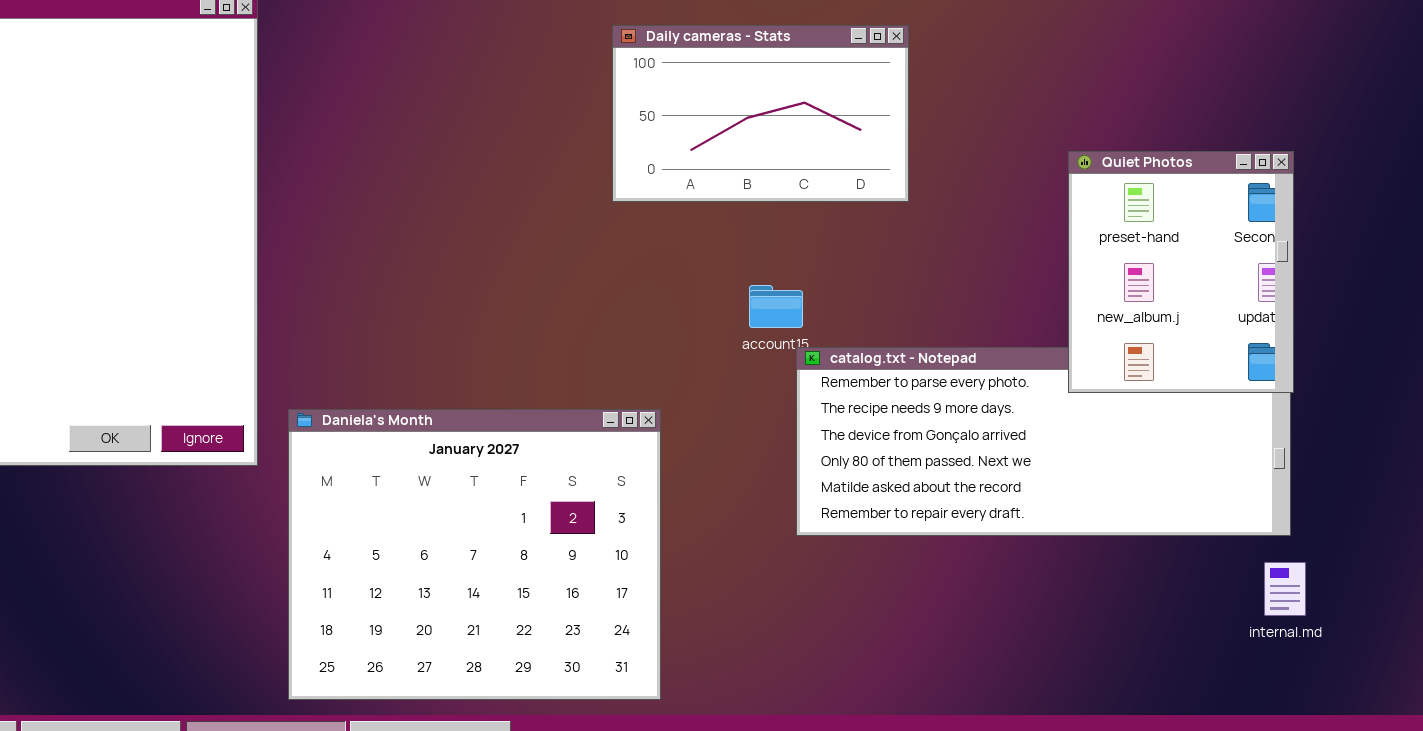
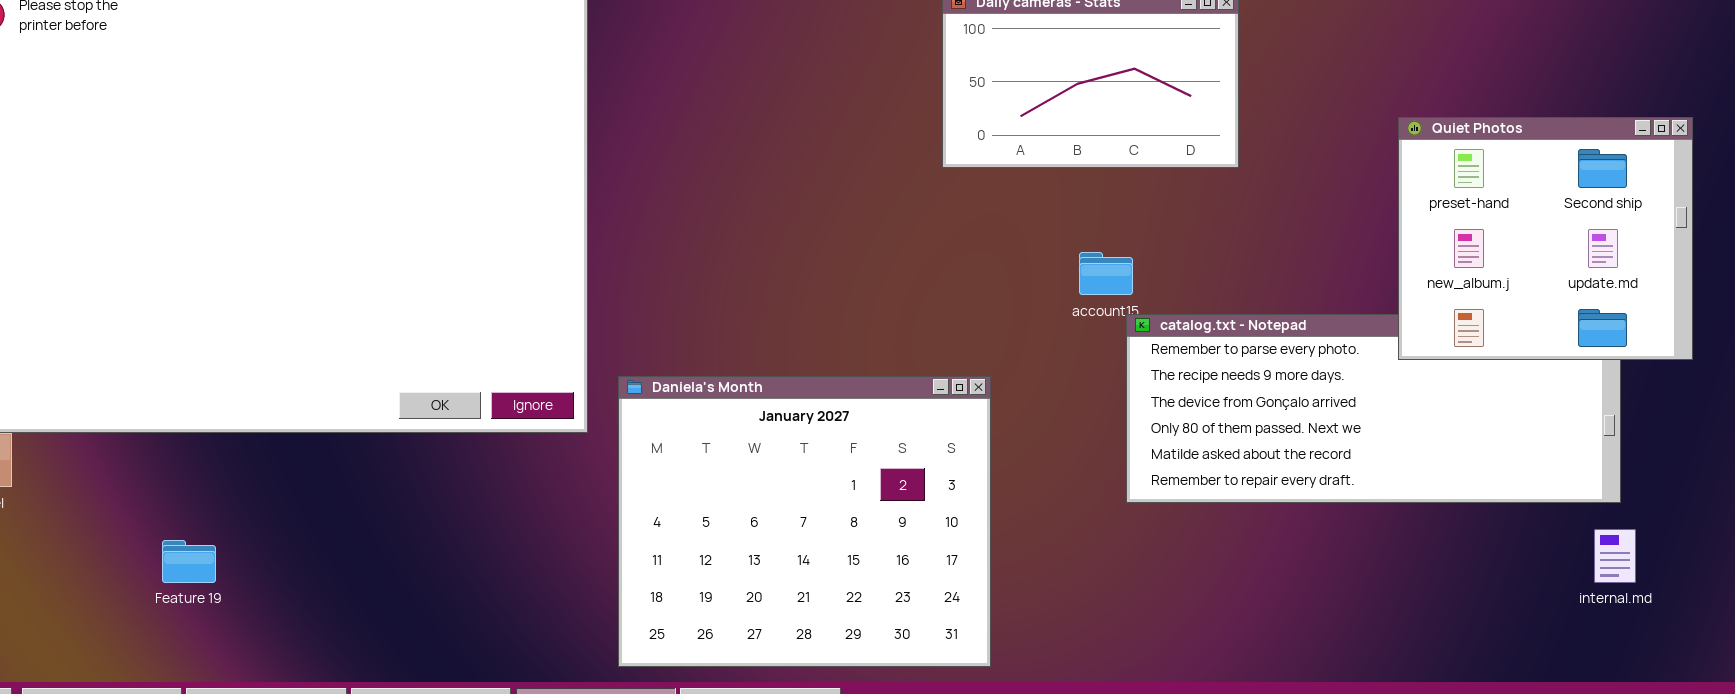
Quiet Photos: [1068,151,1294,393] -> [1398,117,1693,360], resized

